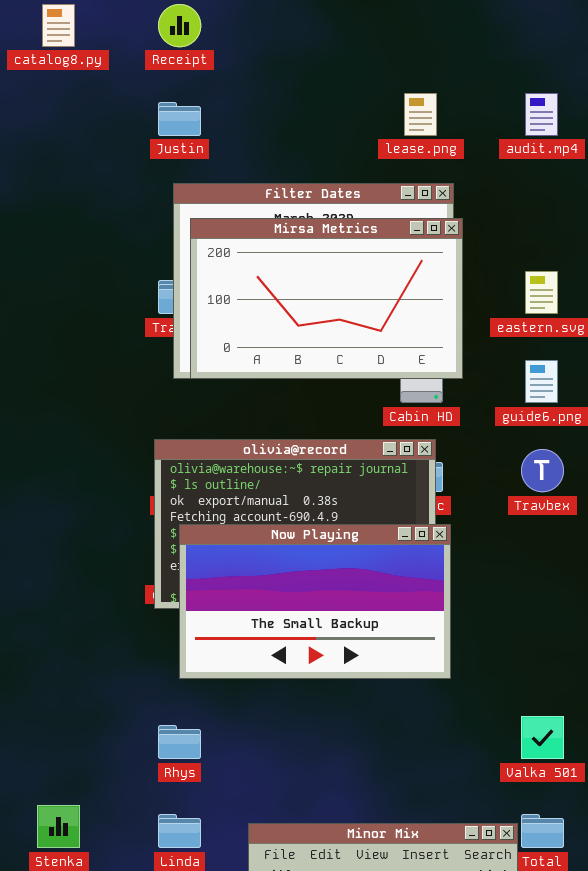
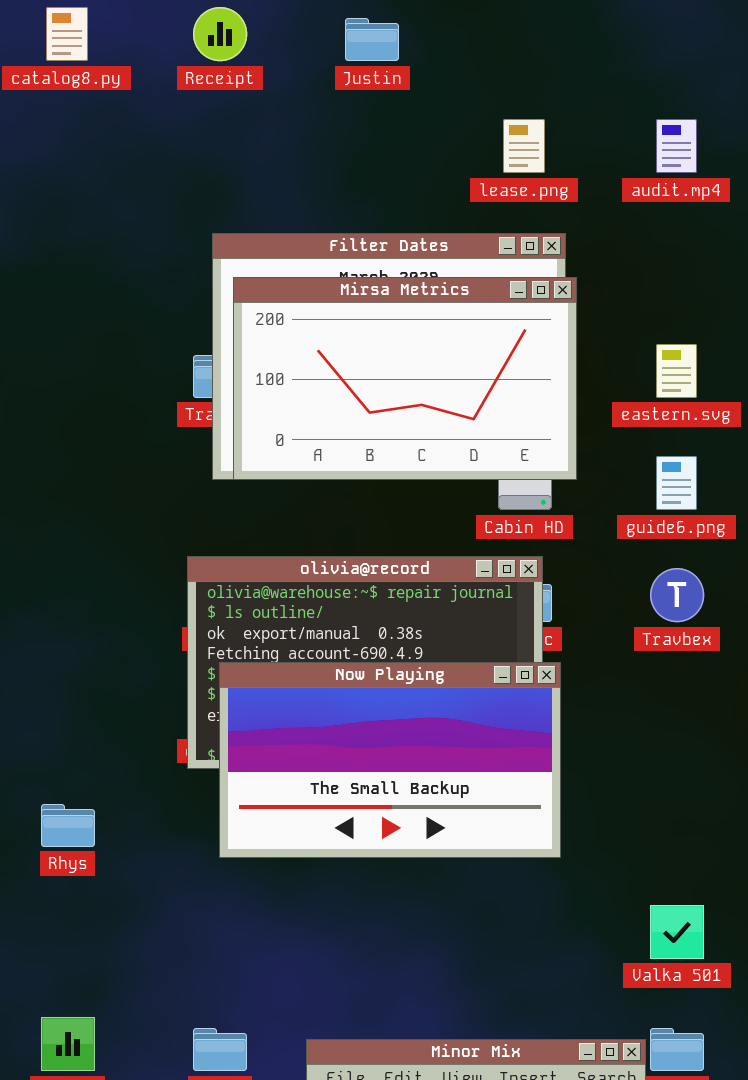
Justin: [158,102,201,136] -> [345,18,399,61], moved
Rhys: [158,725,201,759] -> [41,804,95,847], moved

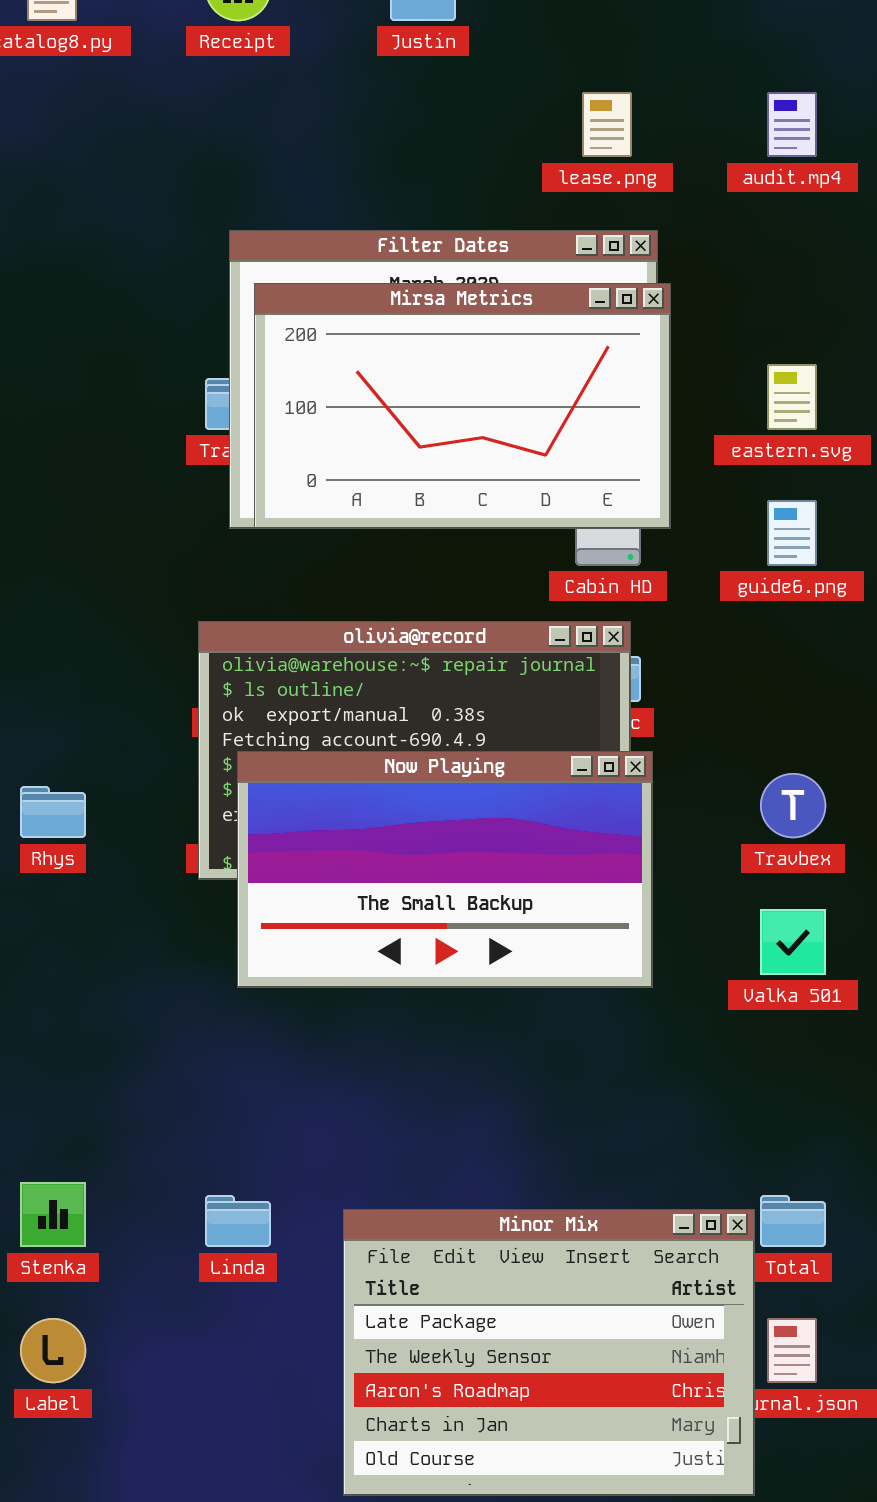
Travbex: [650,568,704,622] -> [760,773,826,838], moved
Rhys: [41,804,95,847] -> [20,786,86,838], moved
Valka 501: [650,905,704,959] -> [760,909,826,975], moved

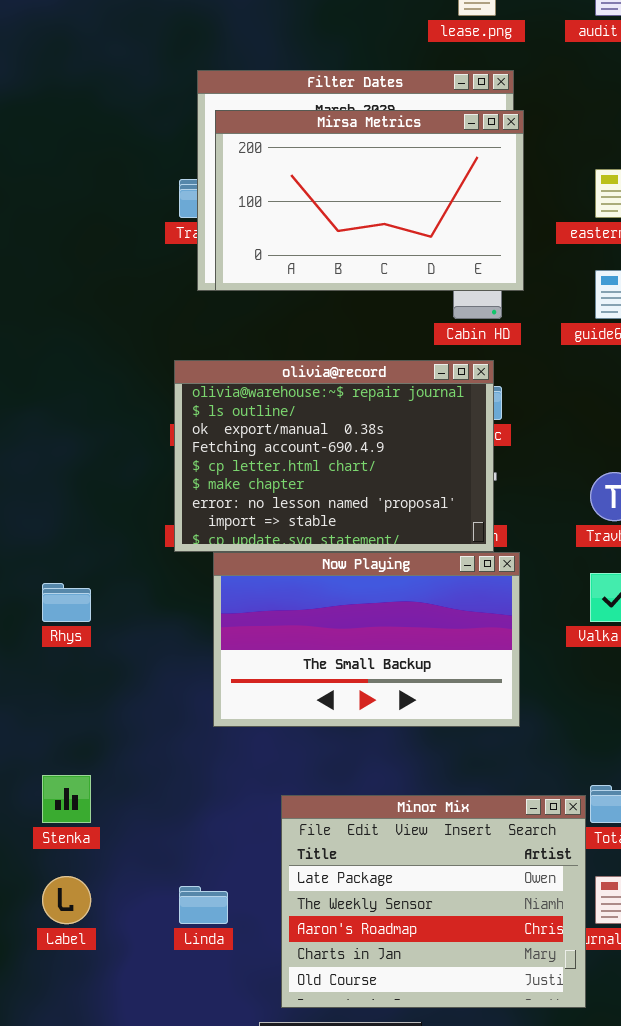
Now Playing: [237,751,653,988] -> [213,552,520,727], moved
Rhys: [20,786,86,838] -> [42,583,91,622], moved
Linda: [205,1195,271,1247] -> [179,886,228,924], moved

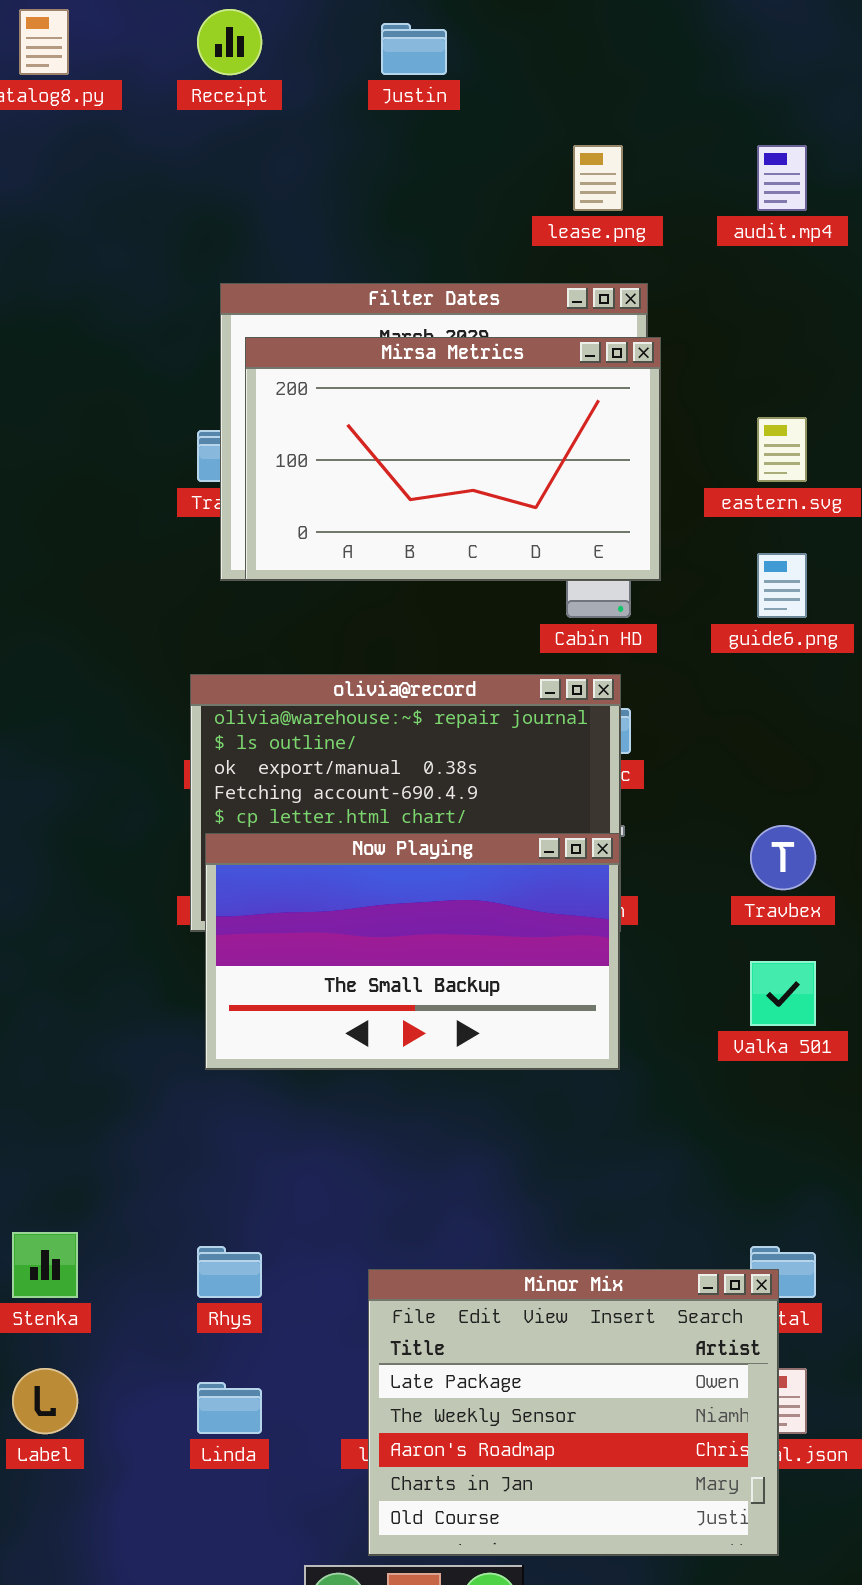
Now Playing: [213,552,520,727] -> [205,833,620,1070], moved
Rhys: [42,583,91,622] -> [197,1246,262,1298], moved
Minor Mix: [281,795,586,1008] -> [368,1269,779,1556], moved

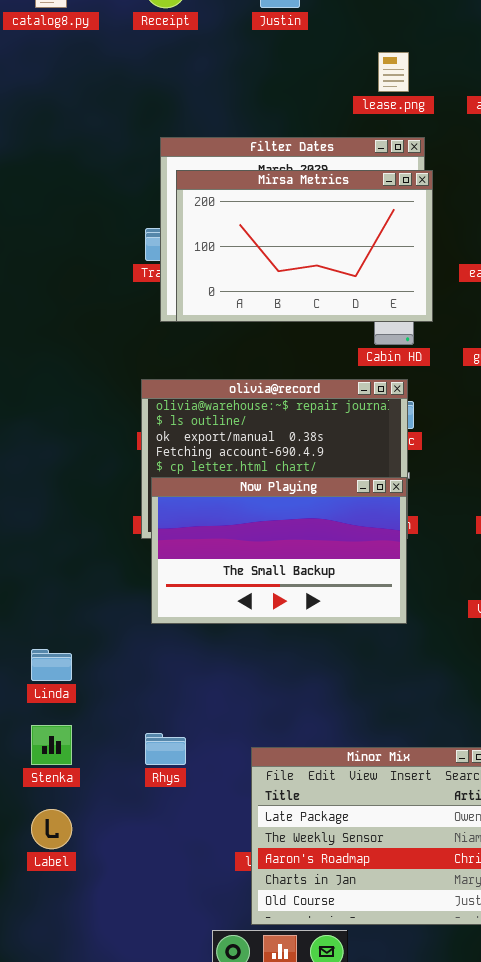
Linda: [197,1382,262,1434] -> [31,649,72,681], moved

